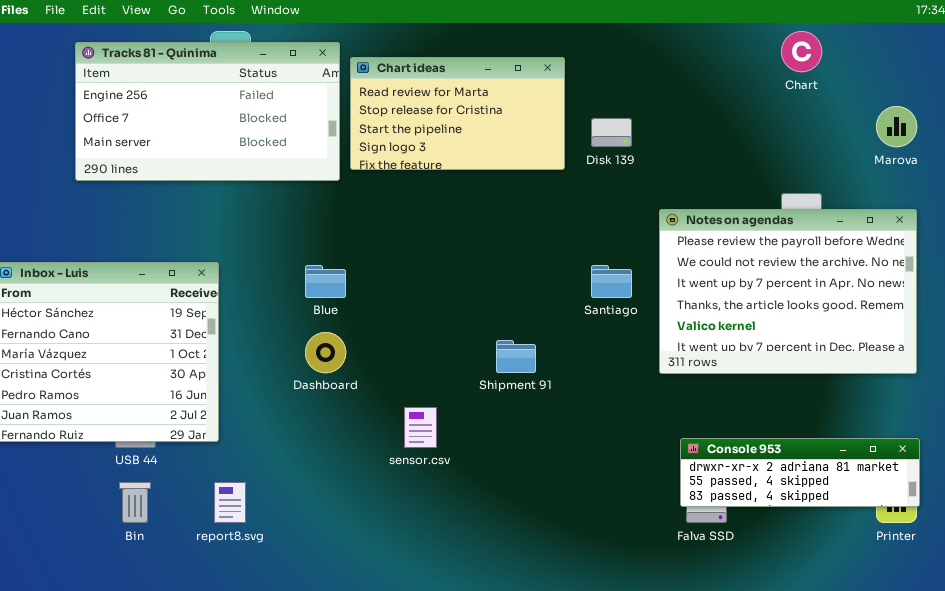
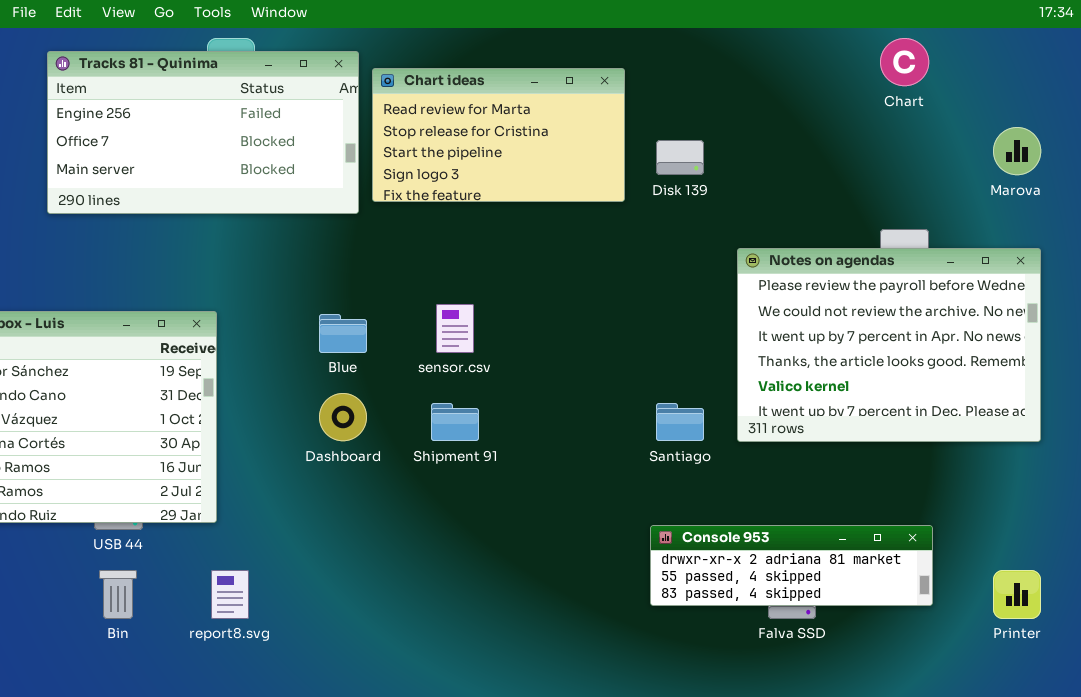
Santiago: [591,265,632,298] -> [656,403,704,441], moved
Shipment 91: [496,340,536,373] -> [431,403,479,441], moved
sensor.csv: [404,407,437,448] -> [436,304,474,353], moved
Console 953: [680,438,920,507] -> [650,525,933,606], moved

